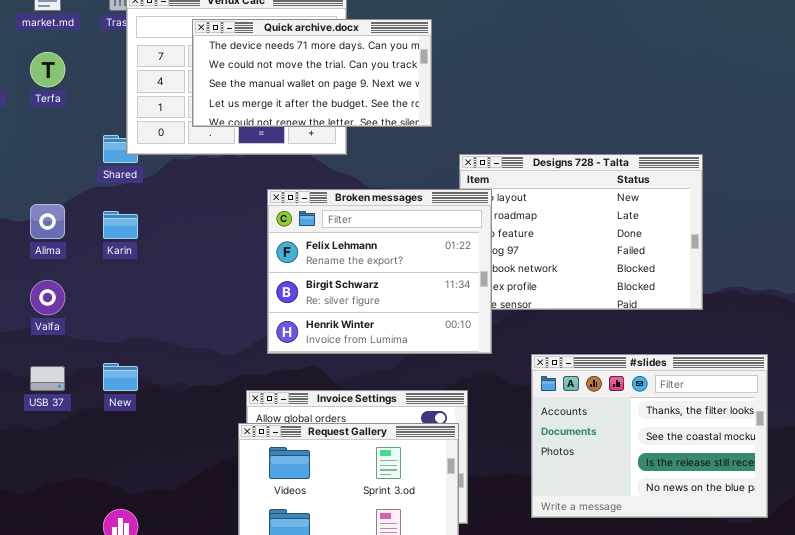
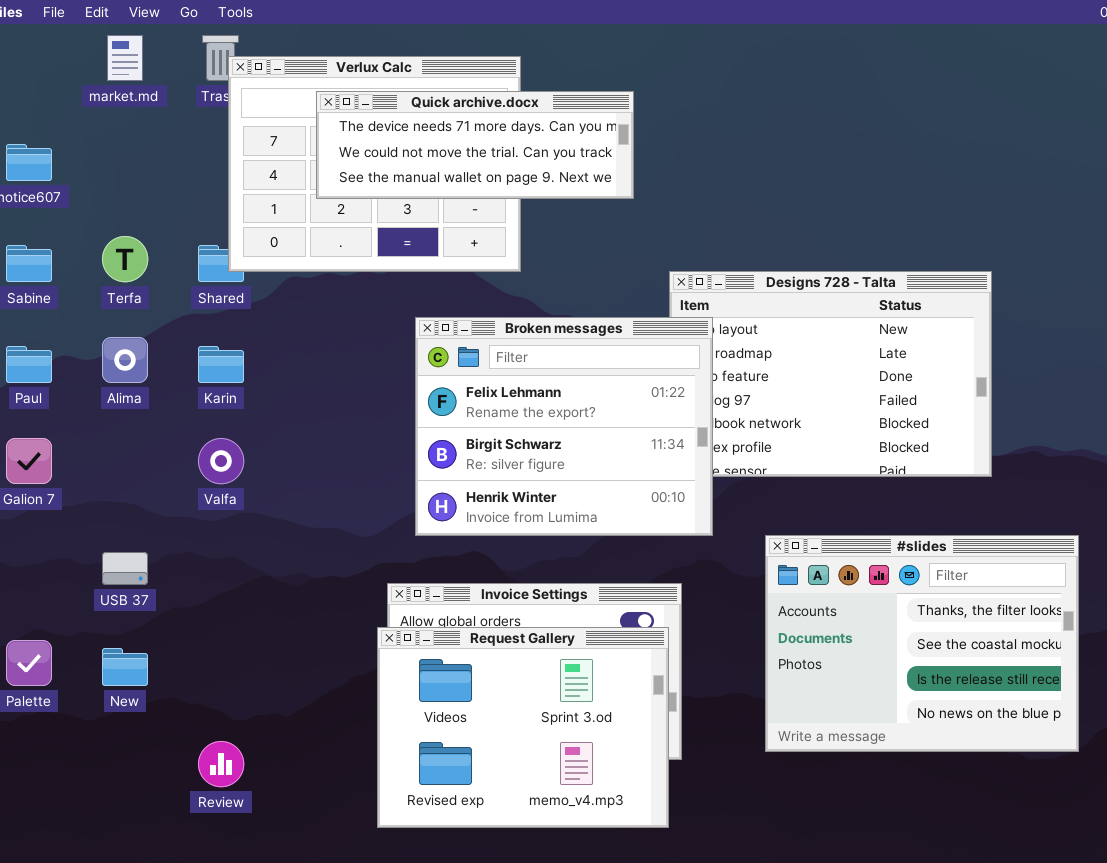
Quick archive.docx: [192,19,432,127] -> [316,91,634,199], resized
Terfa: [30,52,65,87] -> [102,236,148,282], moved
Valfa: [30,280,65,315] -> [198,438,244,484], moved
New: [103,363,138,391] -> [102,648,148,686], moved

